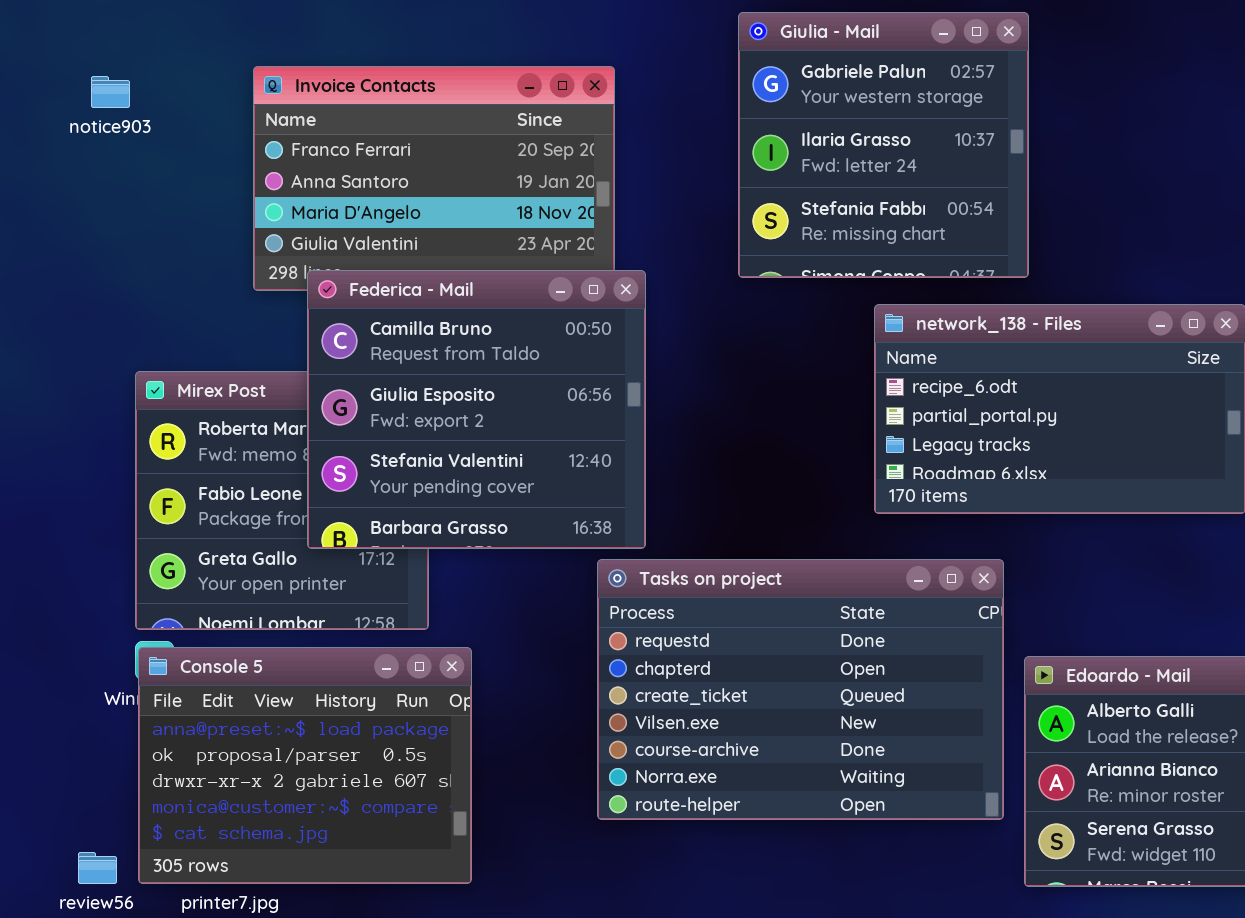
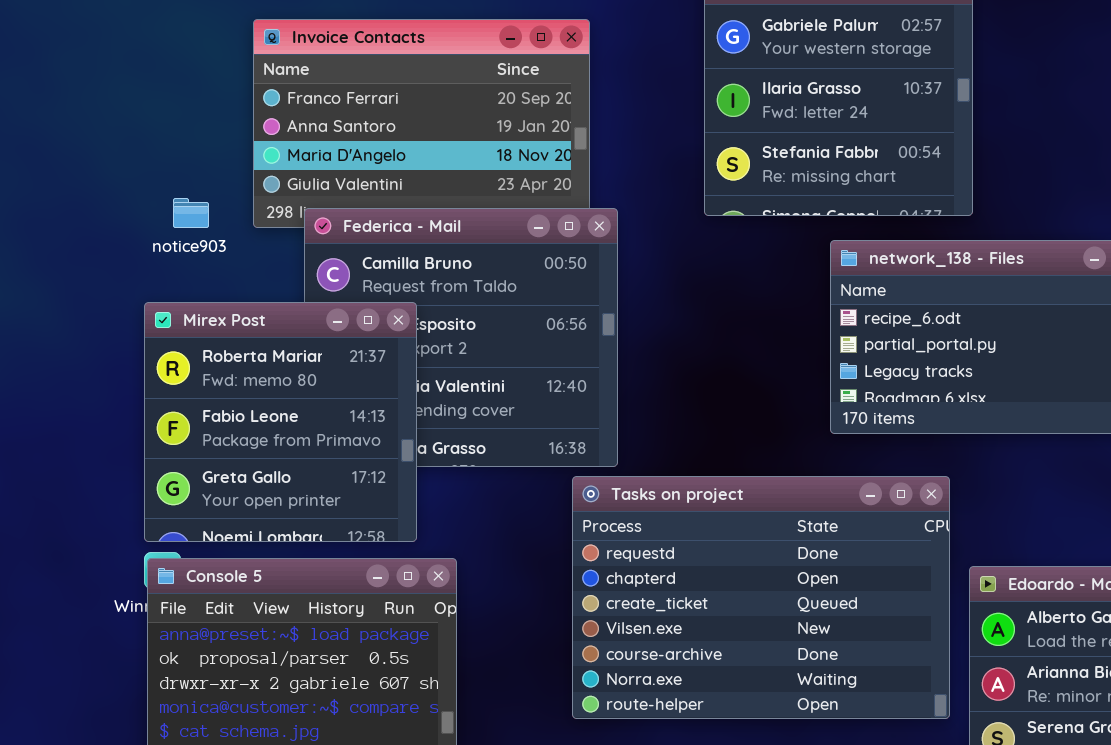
notice903: [91,76,130,108] -> [173,198,209,228], moved
Mirex Post: [135,371,429,630] -> [144,302,417,542], raised

